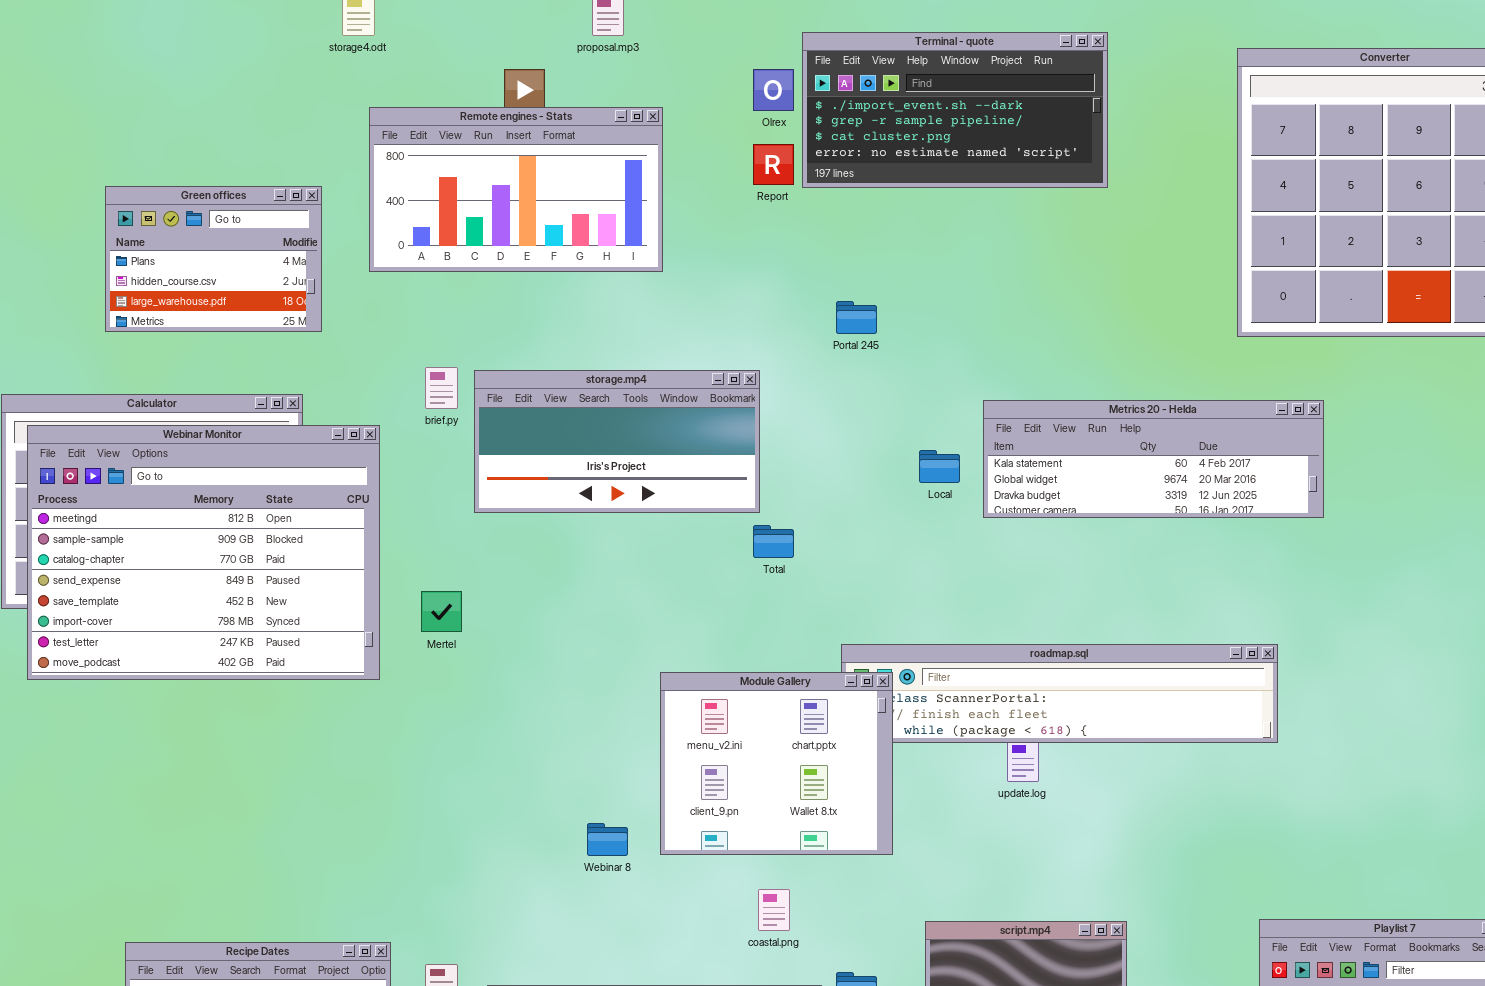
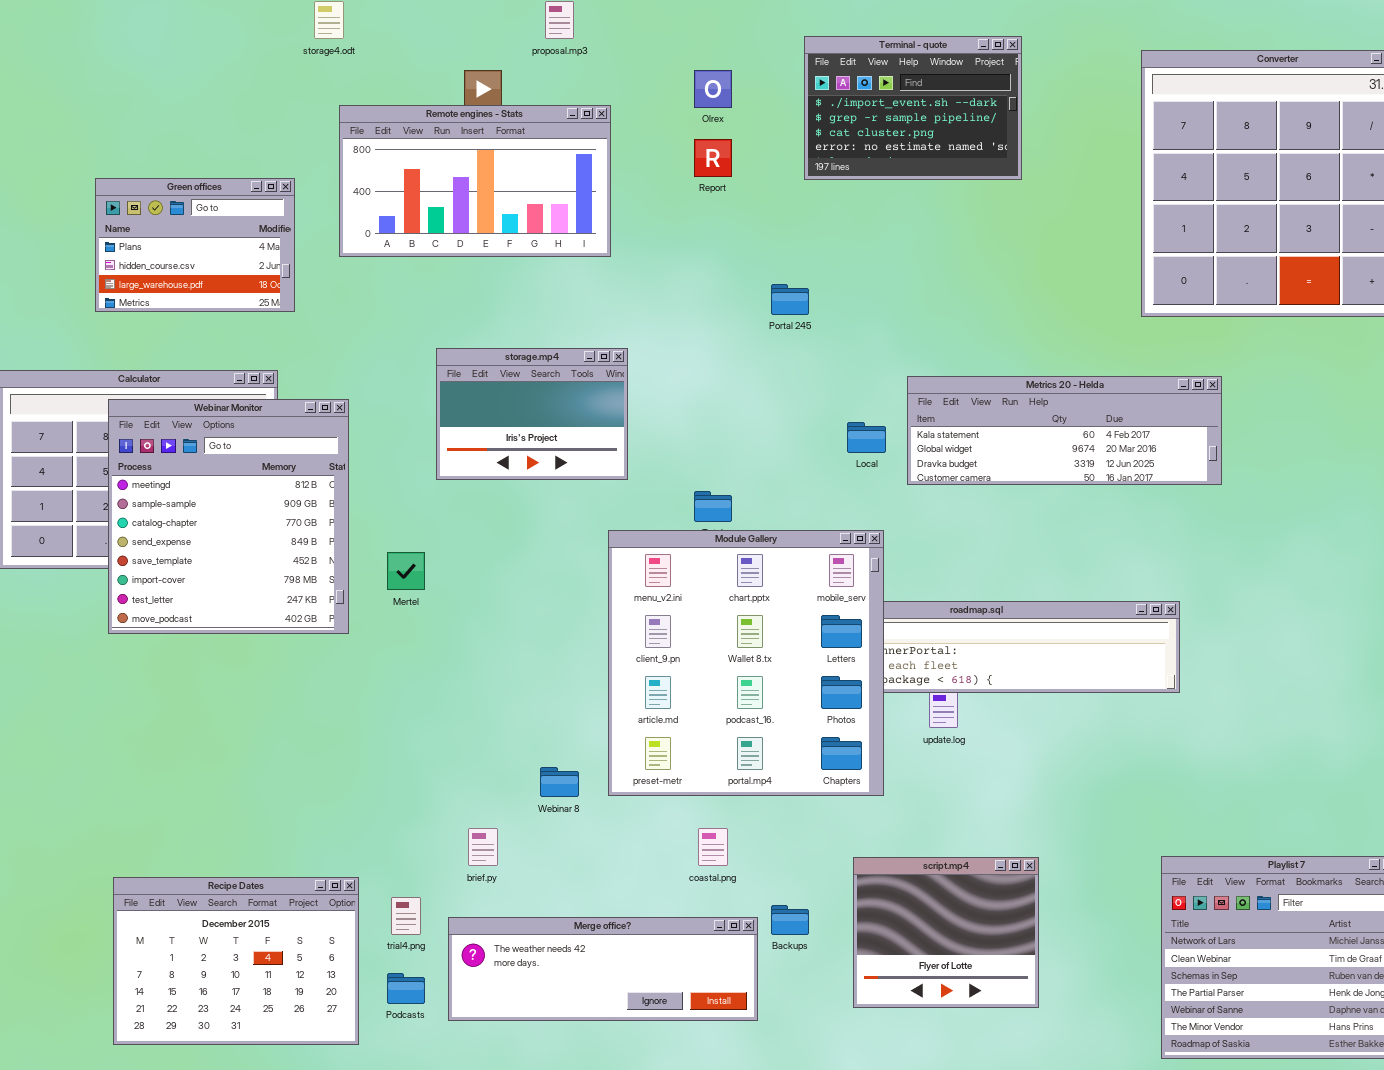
Terminal - quote: [802,32,1108,188] -> [804,36,1022,180], resized
brief.py: [425,367,458,409] -> [468,828,498,866], moved
storage.mp4: [474,370,760,513] -> [436,348,628,480], resized
Webinar Monitor: [27,425,380,680] -> [108,399,349,634], resized
Module Gallery: [660,672,893,855] -> [608,530,884,796], resized

